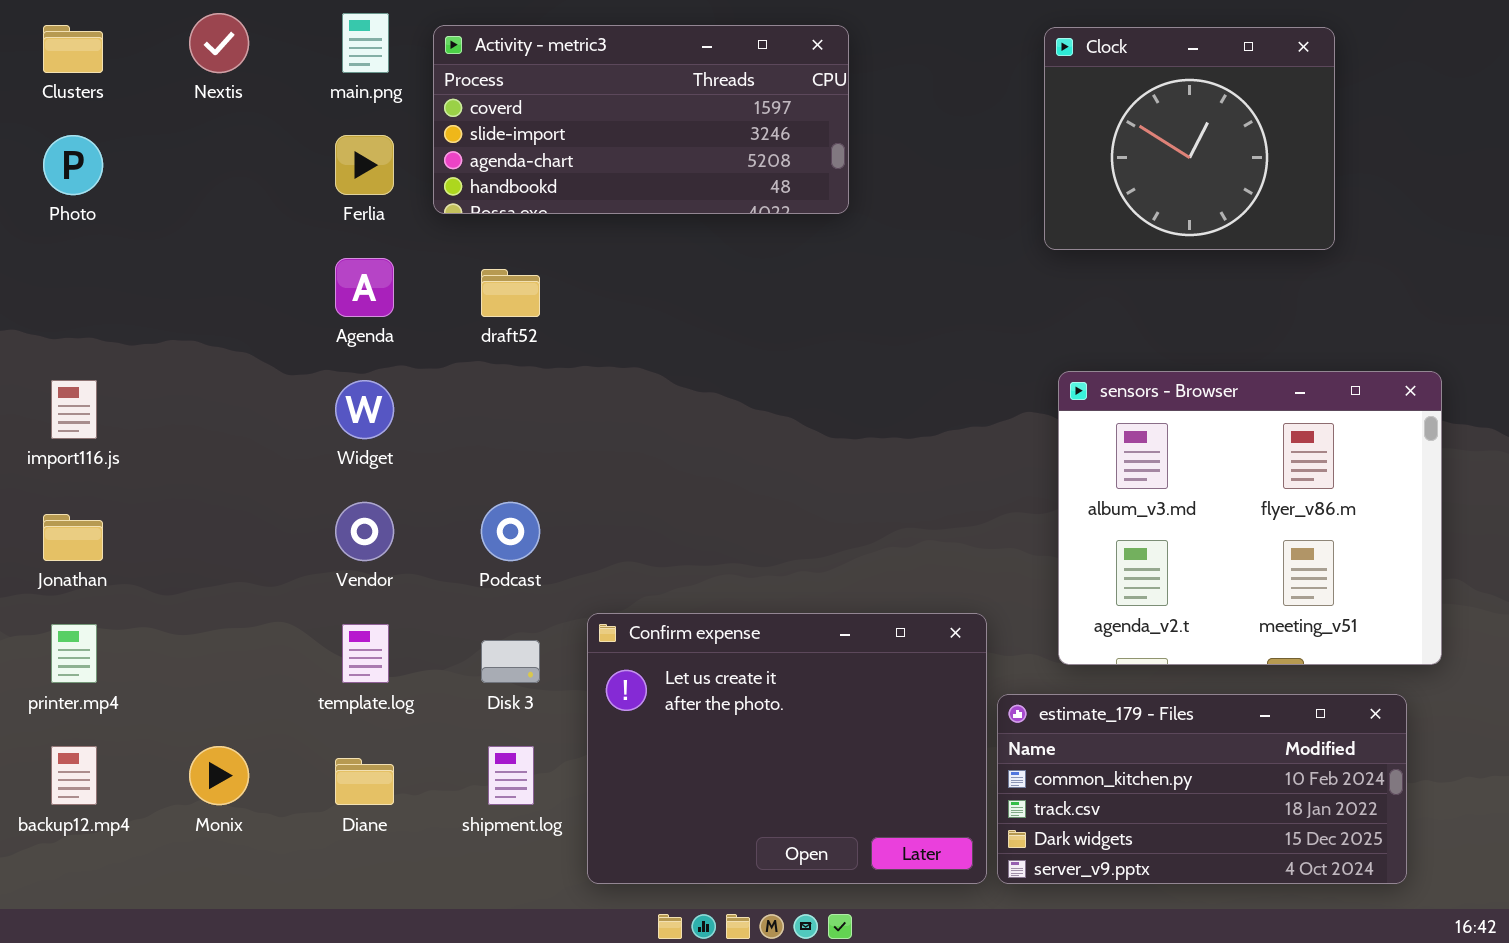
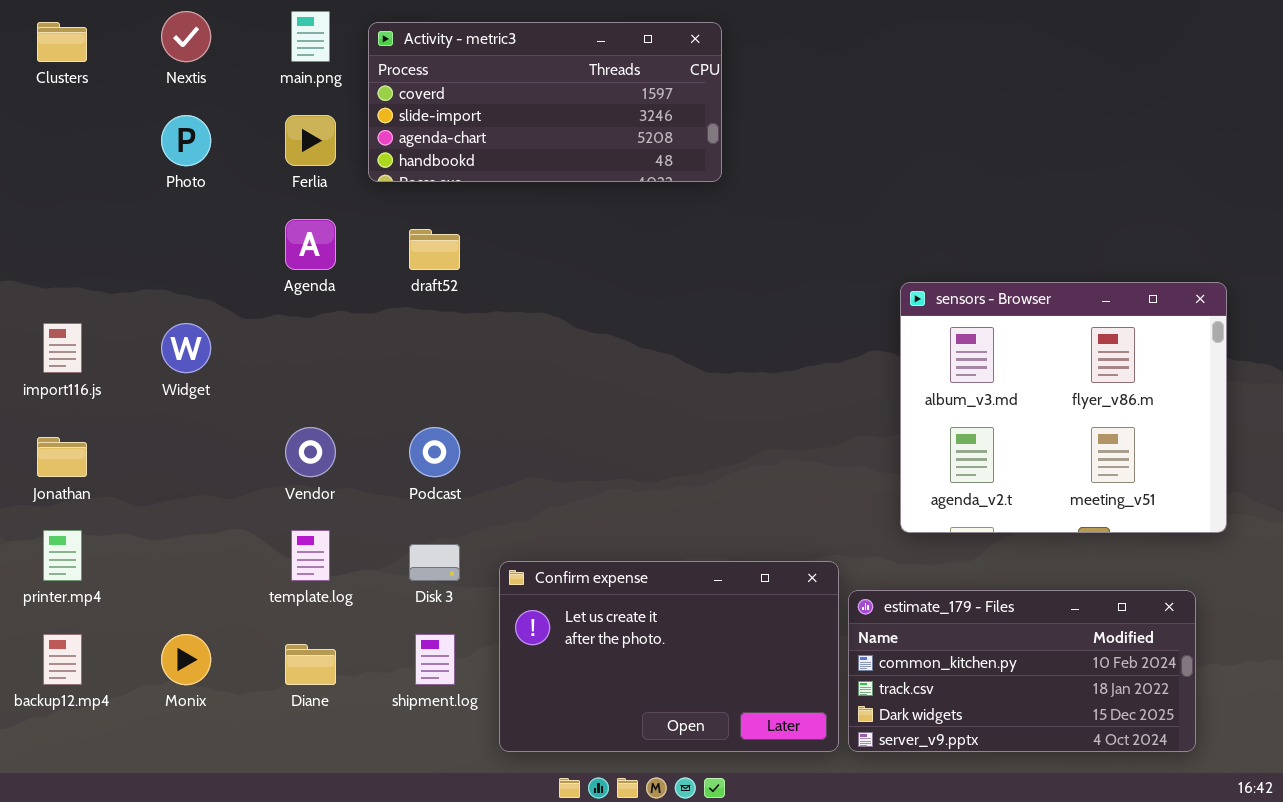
Clock: [1044,27,1335,250] -> none, closed
Photo: [43,135,103,195] -> [161,115,211,166], moved
sensors - Browser: [1058,371,1442,665] -> [900,282,1227,533], moved
Widget: [335,380,394,439] -> [161,323,211,373], moved
Confirm expense: [587,613,987,884] -> [499,561,839,752], resized

